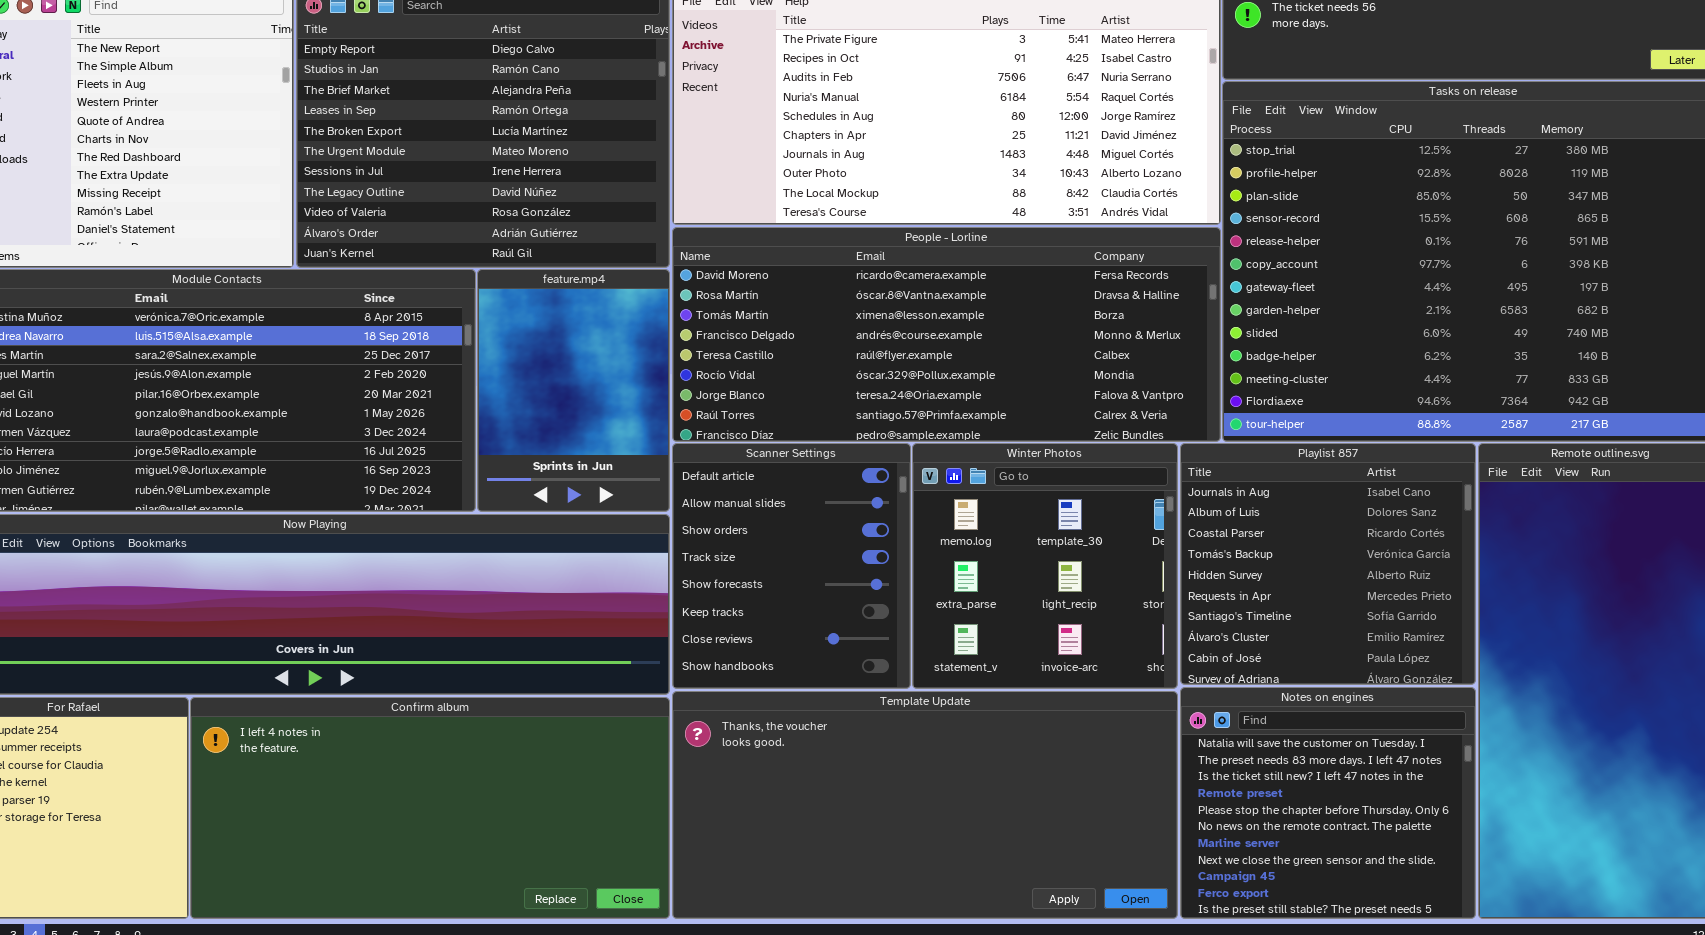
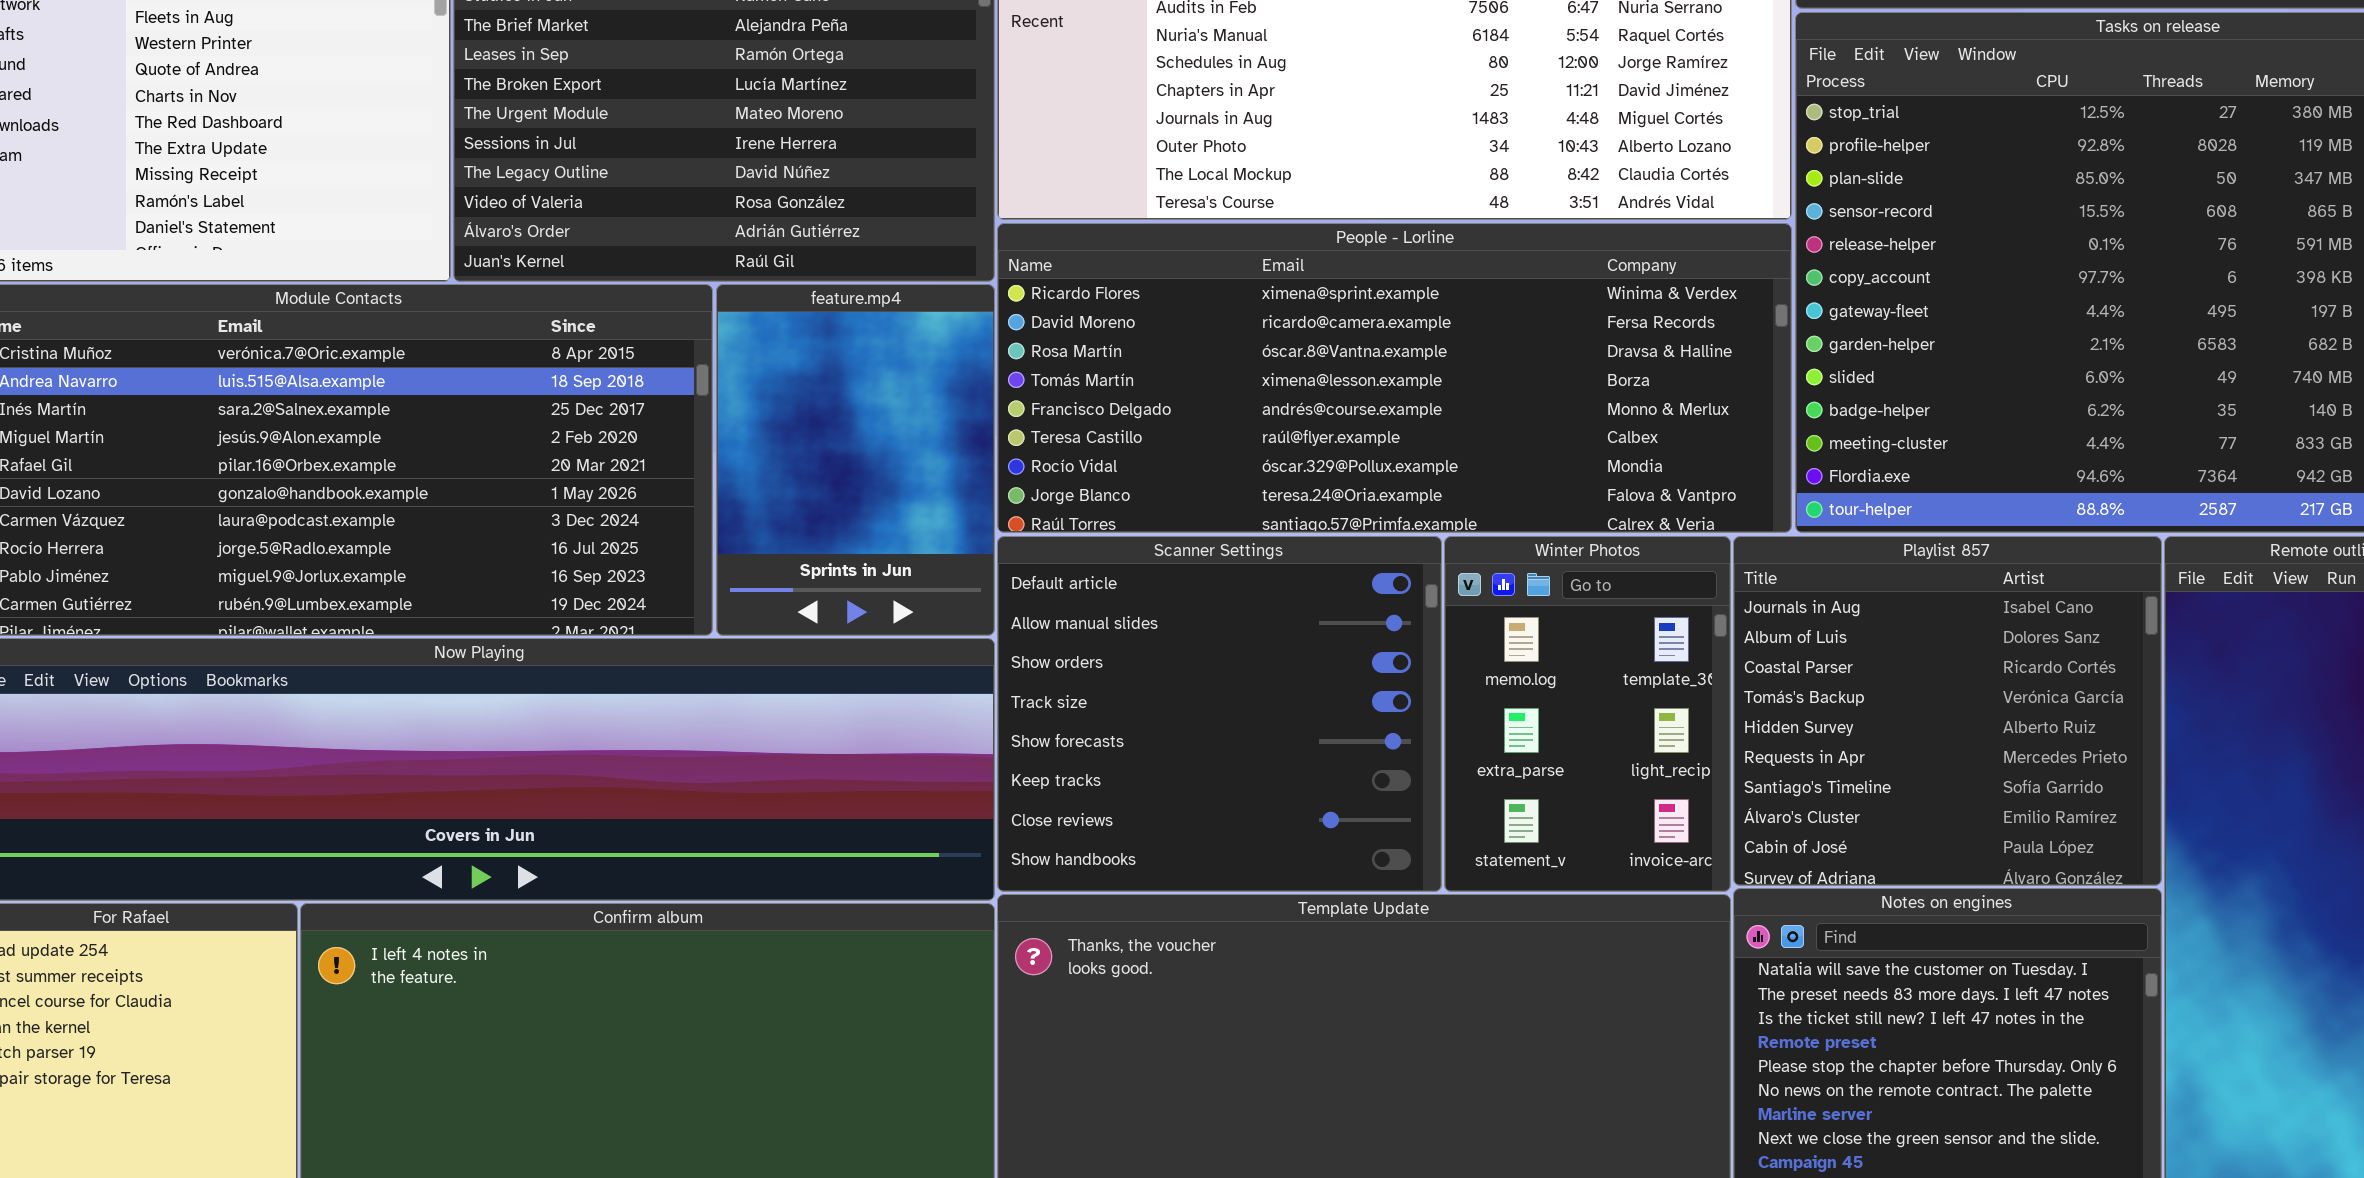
People - Lorline: [672,227,1221,442] -> [997,223,1792,533], scrolled up 1 row
Scanner Settings: [672,443,911,689] -> [997,536,1442,892], resized
Winter Photos: [912,443,1178,689] -> [1444,536,1731,892], resized

